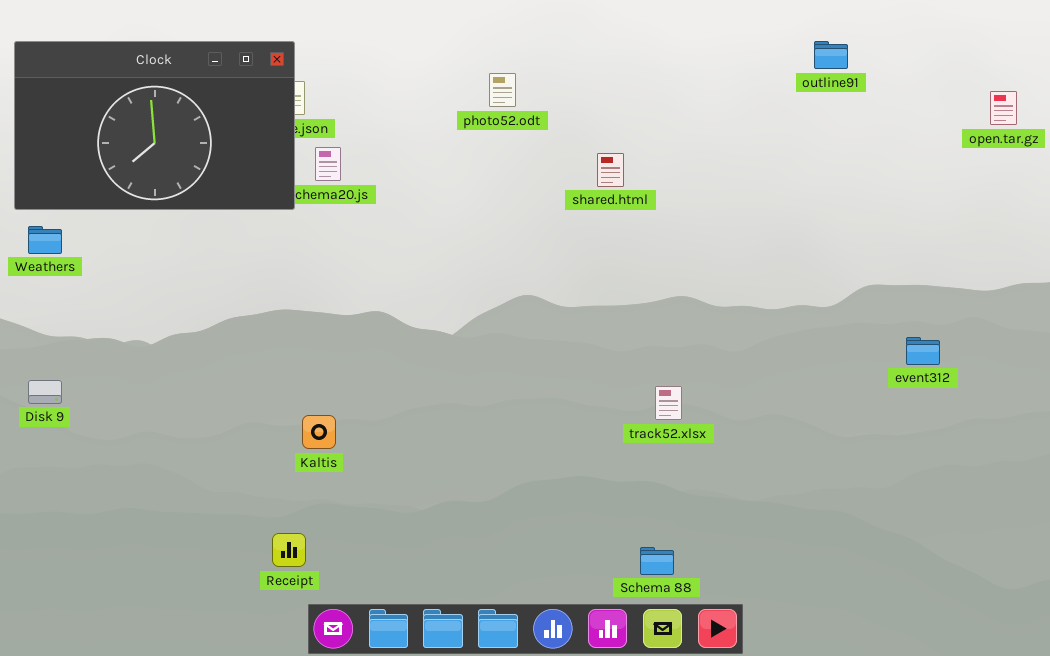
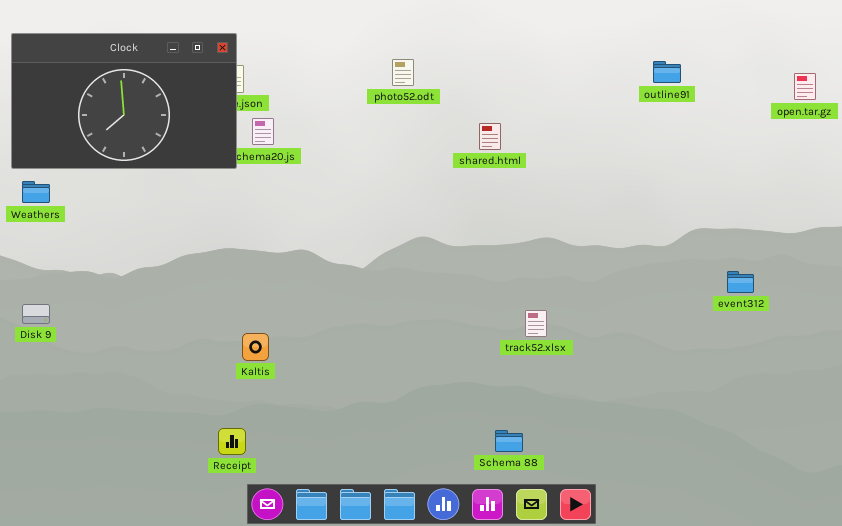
outline91: [814,41,848,69] -> [653,61,681,83], moved
Schema 88: [640,547,674,575] -> [495,430,523,452], moved

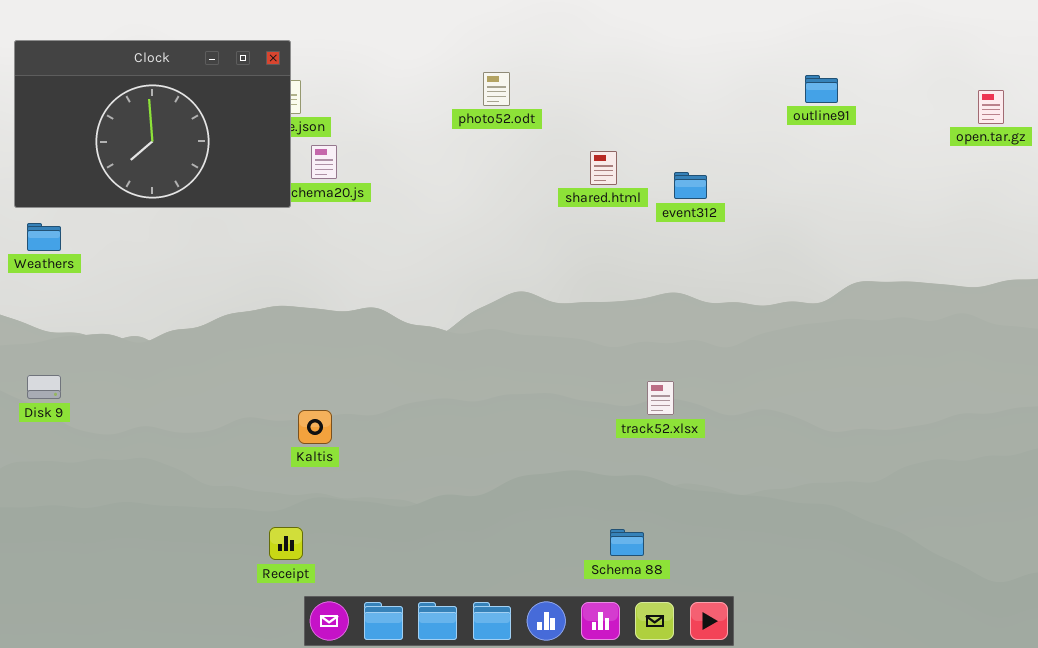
event312: [727,271,754,293] -> [674,172,707,199], moved

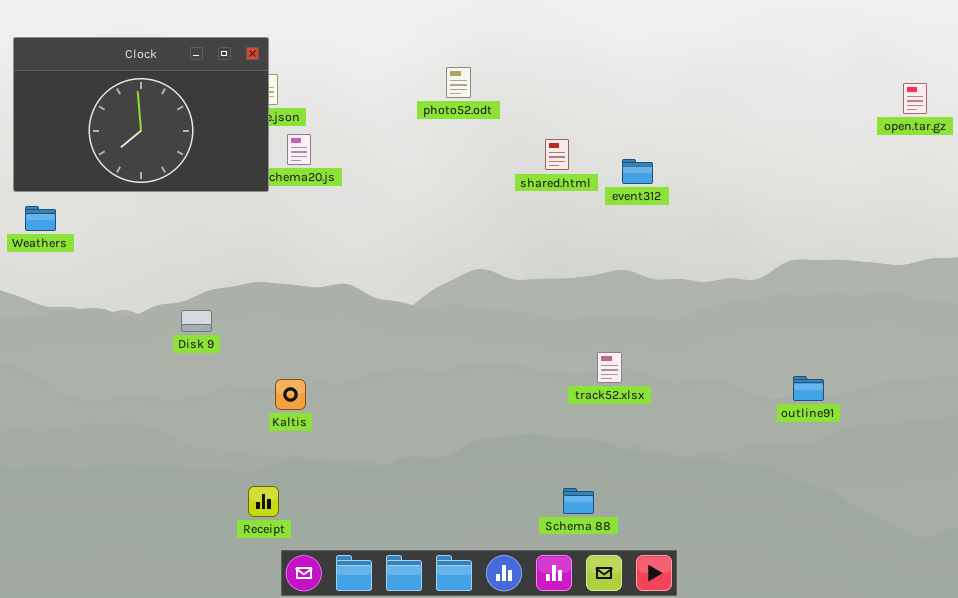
outline91: [805,75,838,103] -> [793,376,824,401], moved
Disk 9: [27,375,61,399] -> [181,310,212,332], moved

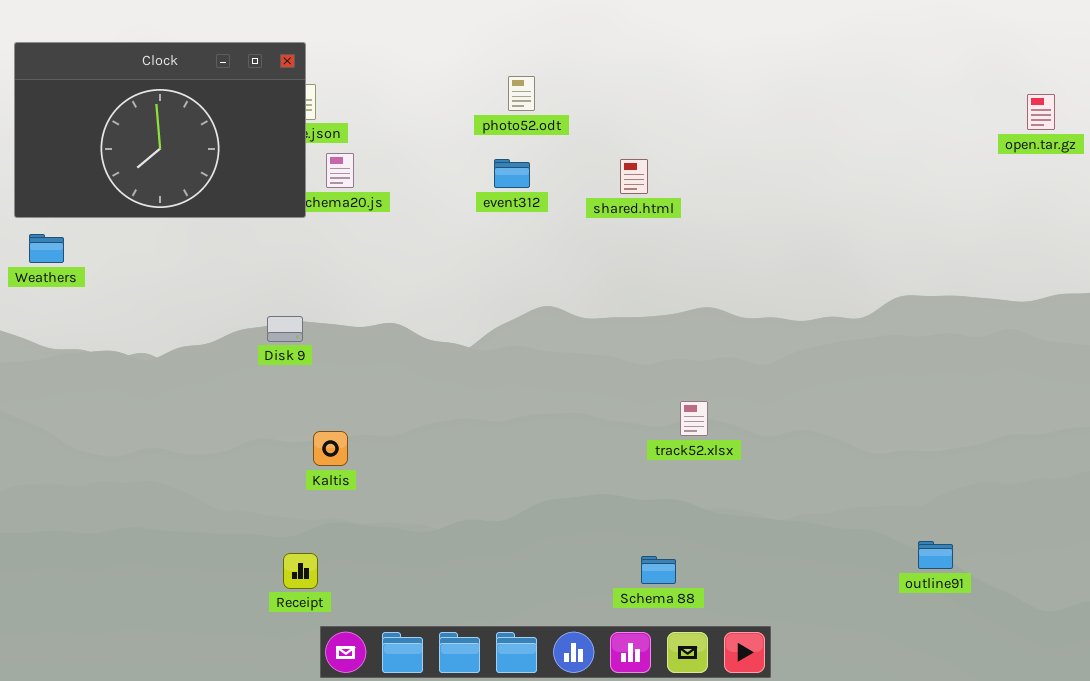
event312: [622,159,653,184] -> [494,159,530,188], moved
Disk 9: [181,310,212,332] -> [267,316,303,342], moved
outline91: [793,376,824,401] -> [918,541,953,569], moved

